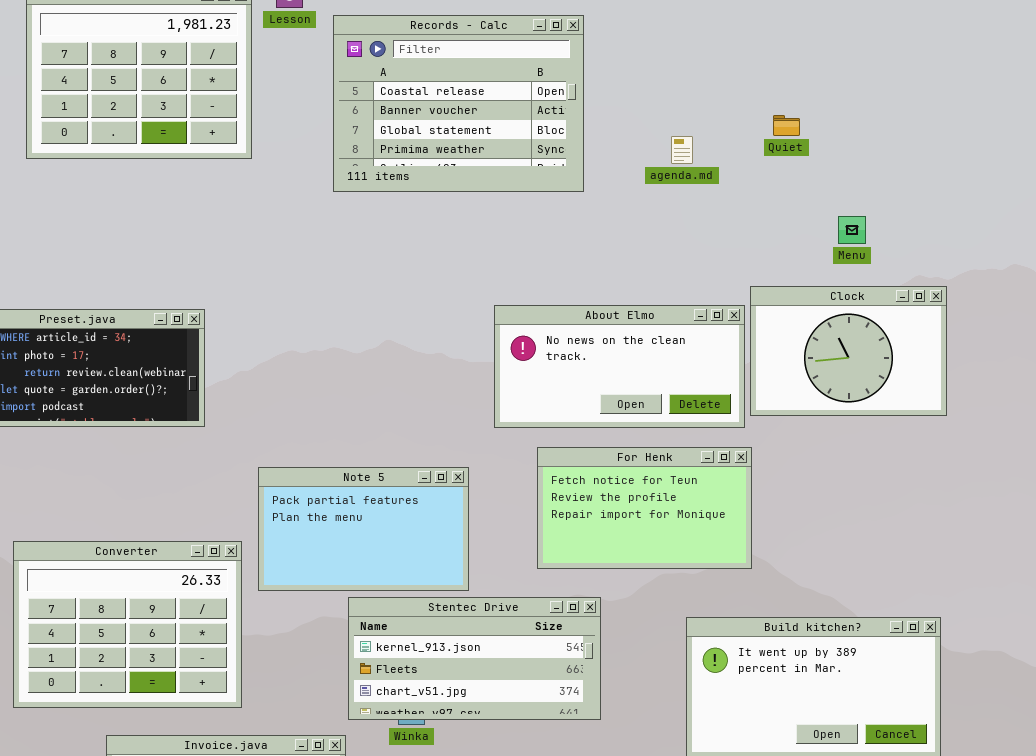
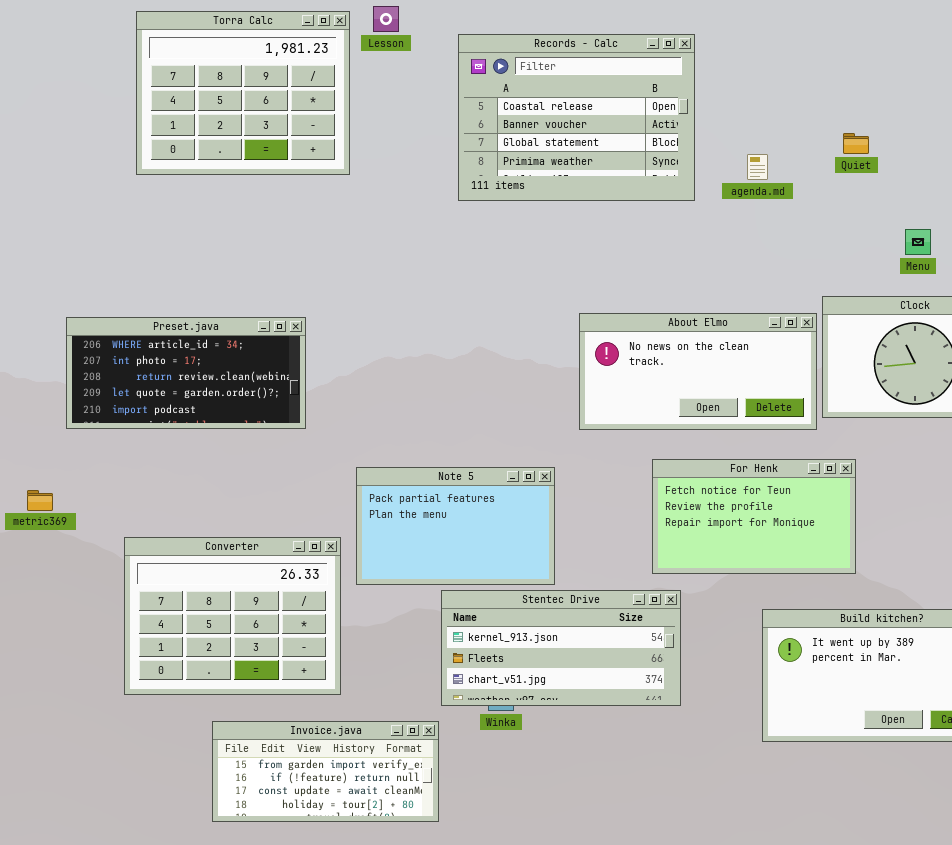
Records - Calc: [333,15,584,192] -> [458,34,695,201], moved
For Henk: [537,447,752,569] -> [652,459,856,574], moved

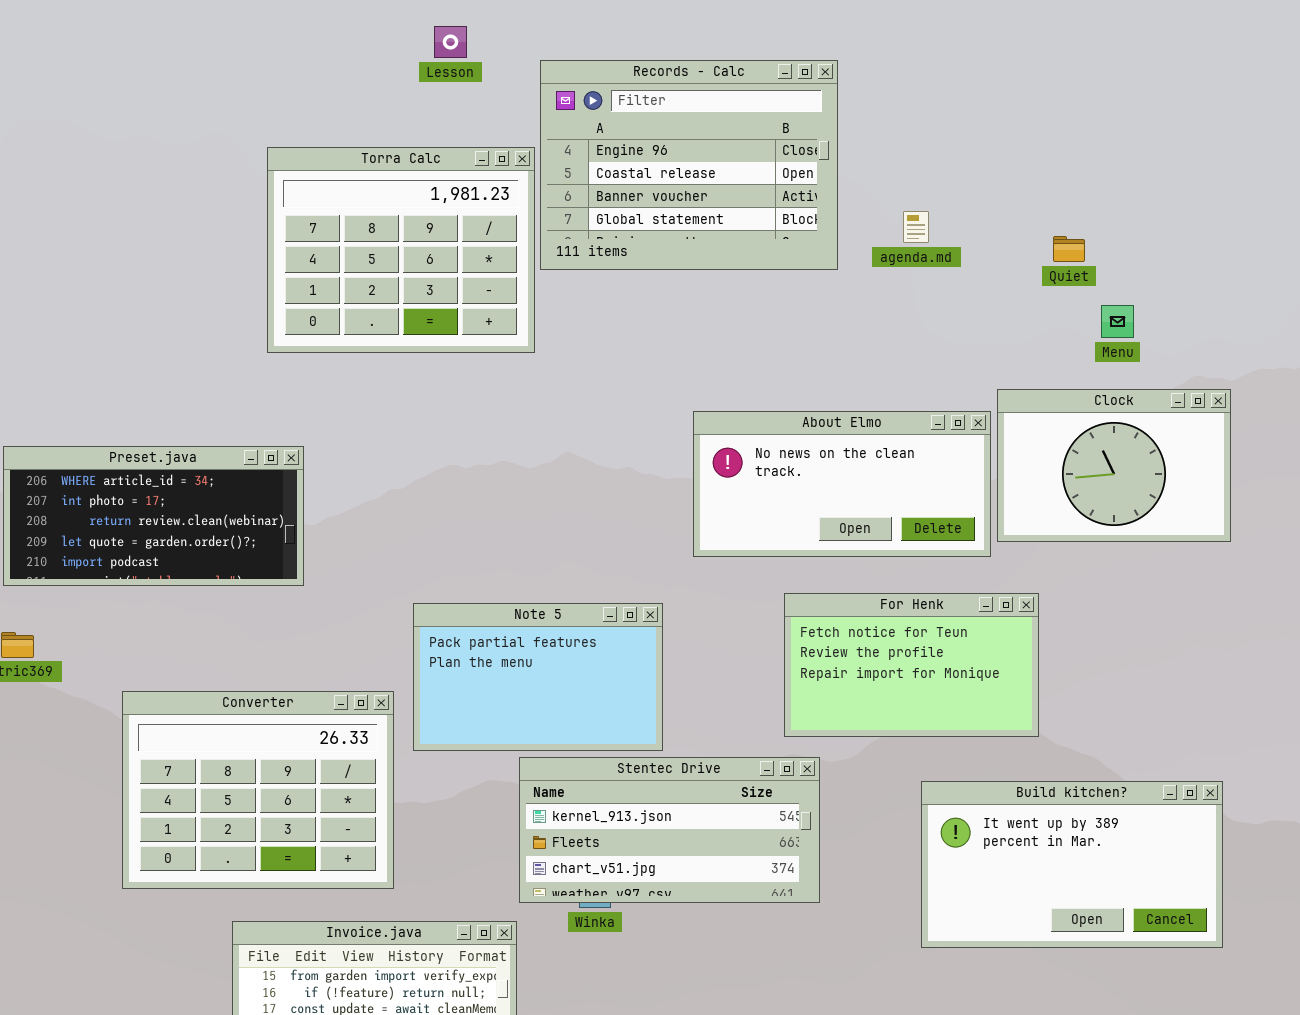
Torra Calc: [136,11,350,175] -> [267,147,535,353], moved
Records - Calc: [458,34,695,201] -> [540,60,838,270], scrolled up 1 row
Quiet: [843,133,869,154] -> [1053,236,1085,262], moved
Preset.java: [66,317,306,429] -> [3,446,304,586], moved

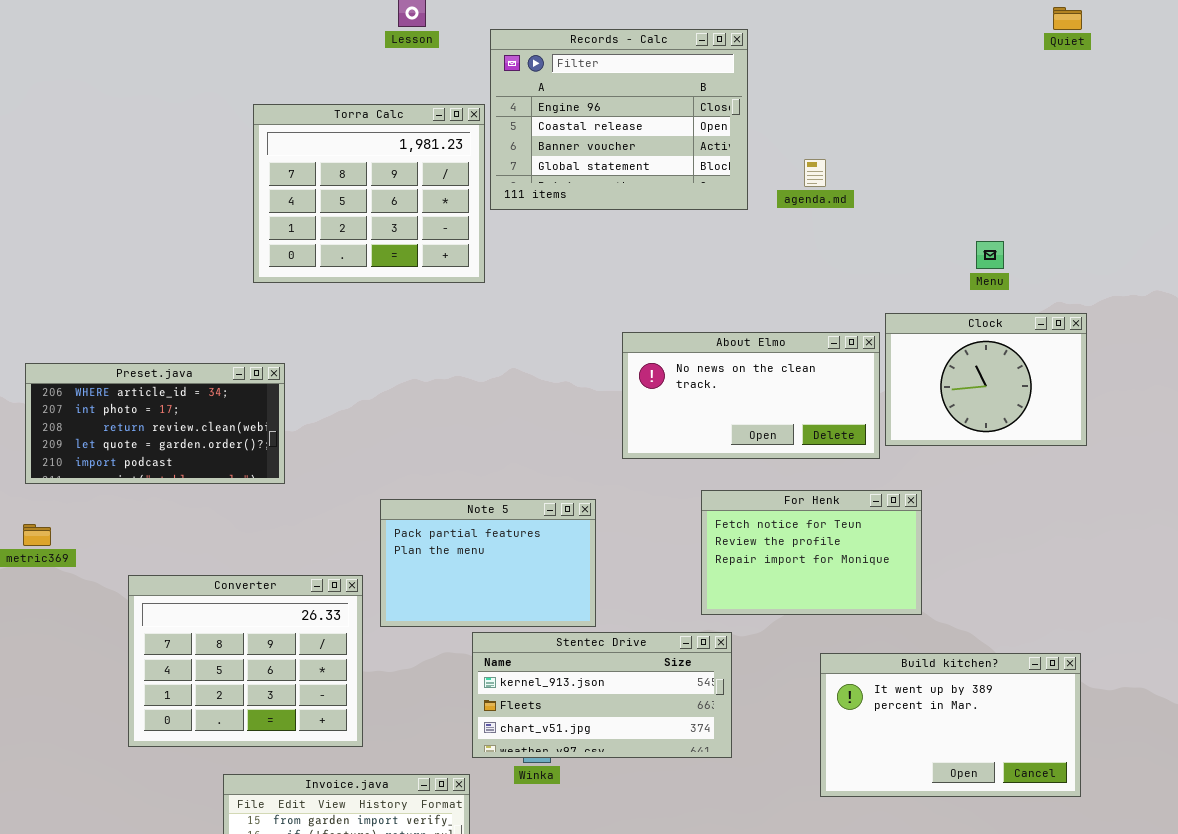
Quiet: [1053,236,1085,262] -> [1053,7,1082,30], moved

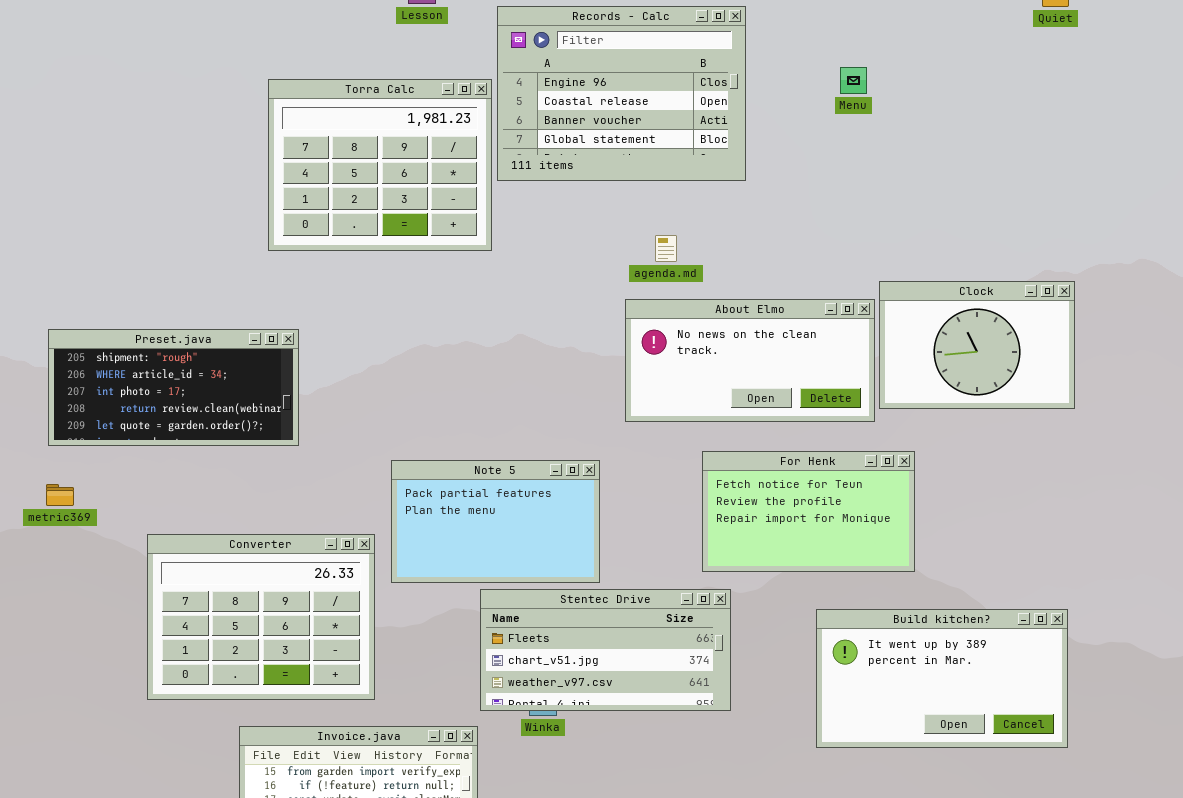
agenda.md: [804,159,826,187] -> [655,235,677,262], moved
Menu: [976,241,1004,269] -> [840,67,867,94], moved
Preset.java: [25,363,285,484] -> [48,329,299,446], scrolled up 1 row
Stentec Drive: [472,632,732,758] -> [480,589,731,711], scrolled down 1 row

